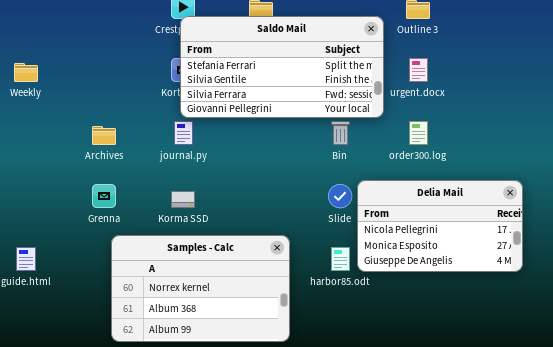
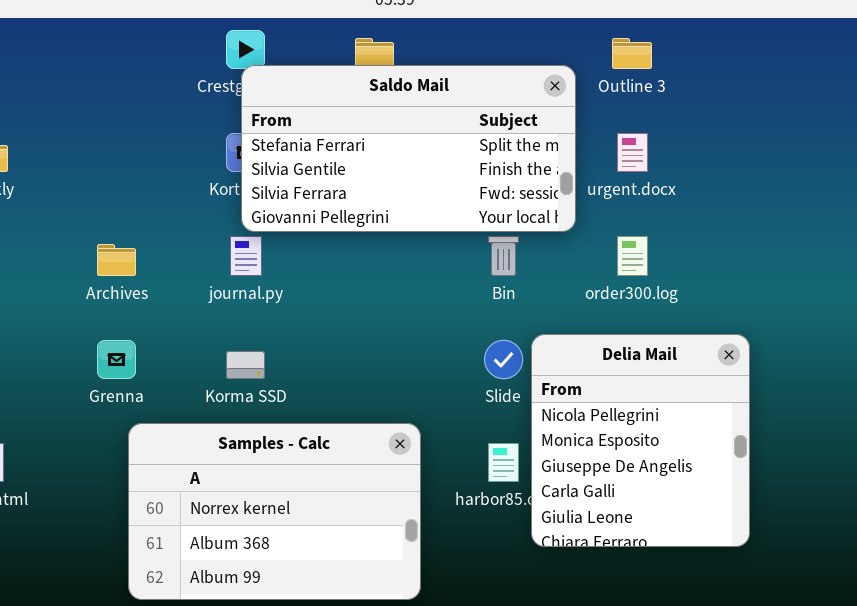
Delia Mail: [357,180,523,272] -> [531,334,750,547], resized

